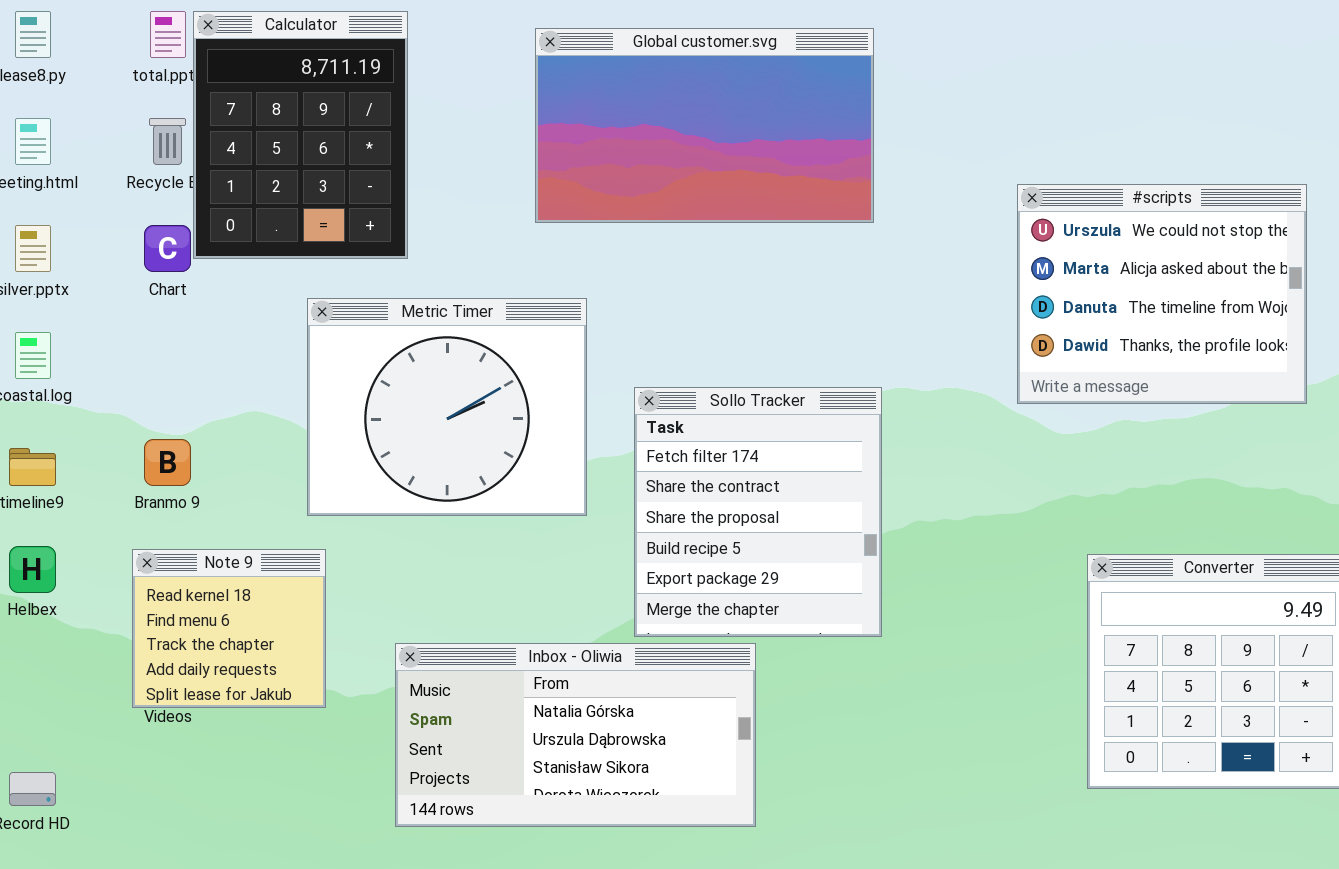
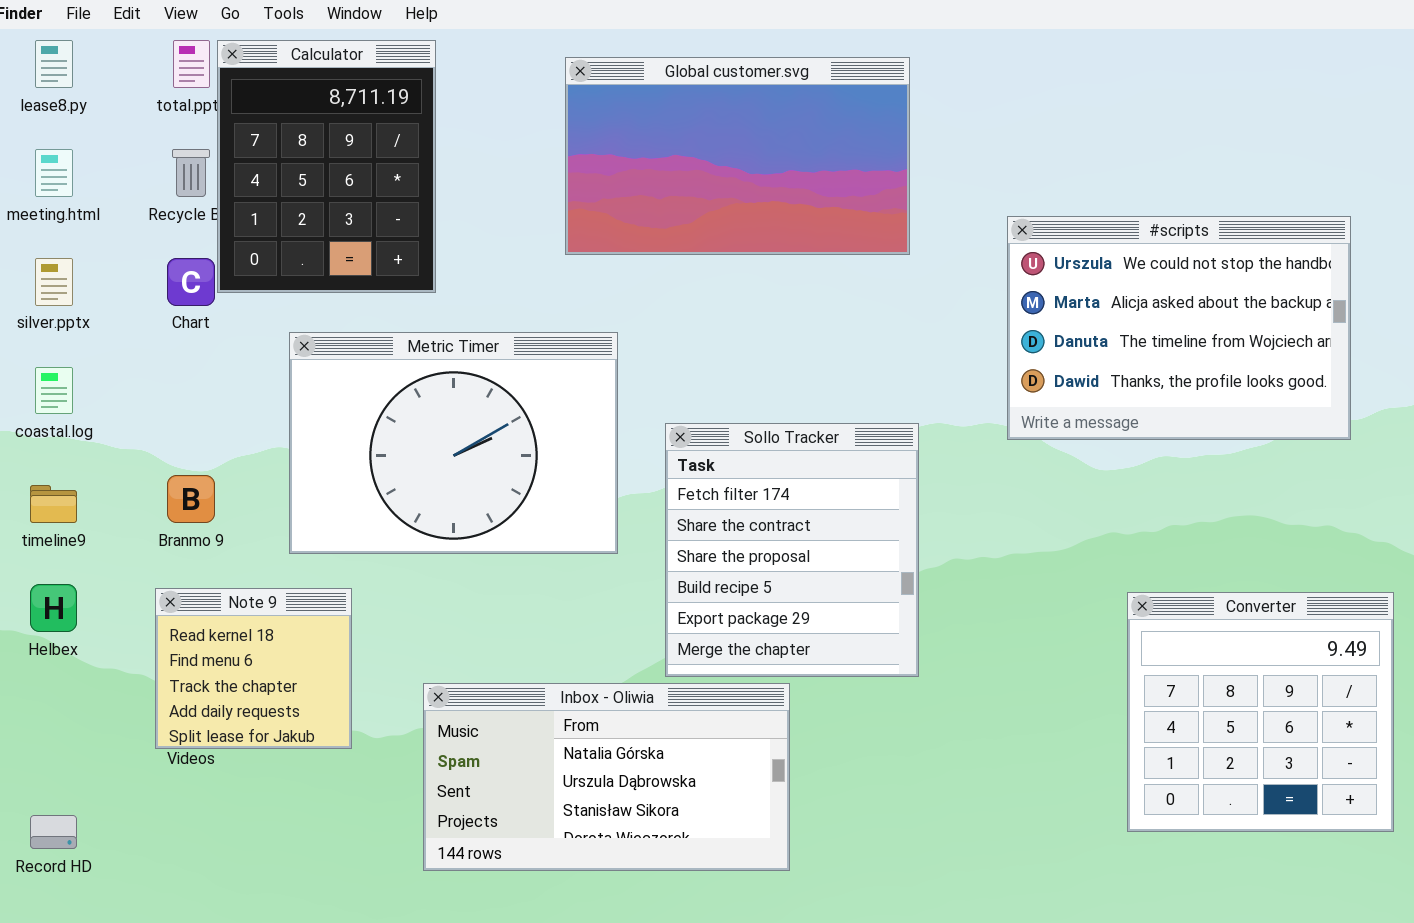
#scripts: [1017,184,1307,404] -> [1007,216,1351,440], resized
Metric Timer: [307,298,587,516] -> [289,332,618,554], resized

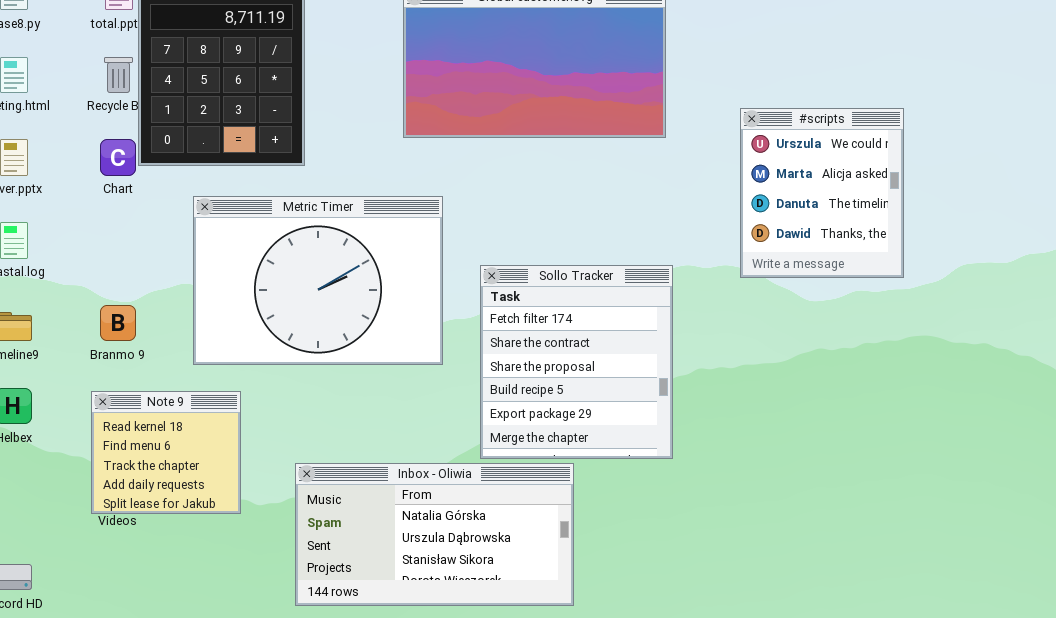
#scripts: [1007,216,1351,440] -> [740,108,904,278], resized
Converter: [1127,592,1394,832] -> none, closed

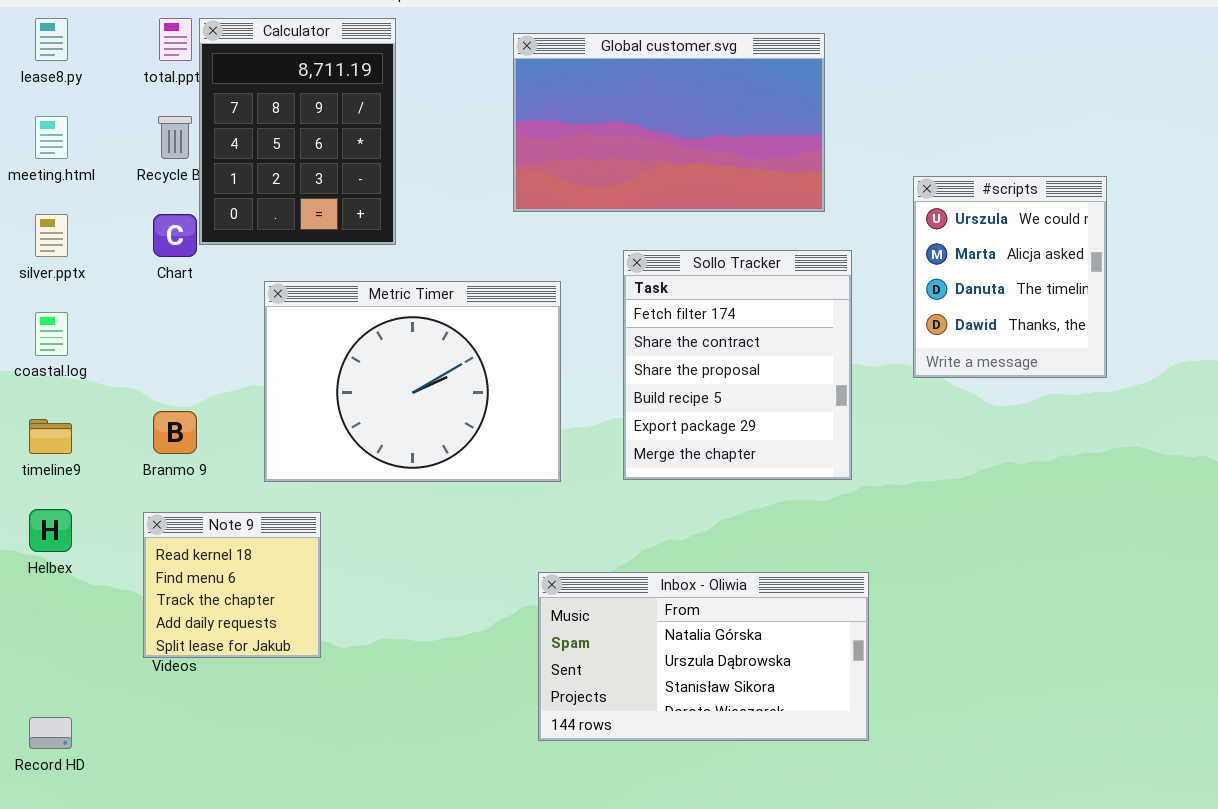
Sollo Tracker: [480,265,673,459] -> [623,250,852,480], moved
Inbox - Oliwia: [295,463,574,606] -> [538,572,869,741], moved

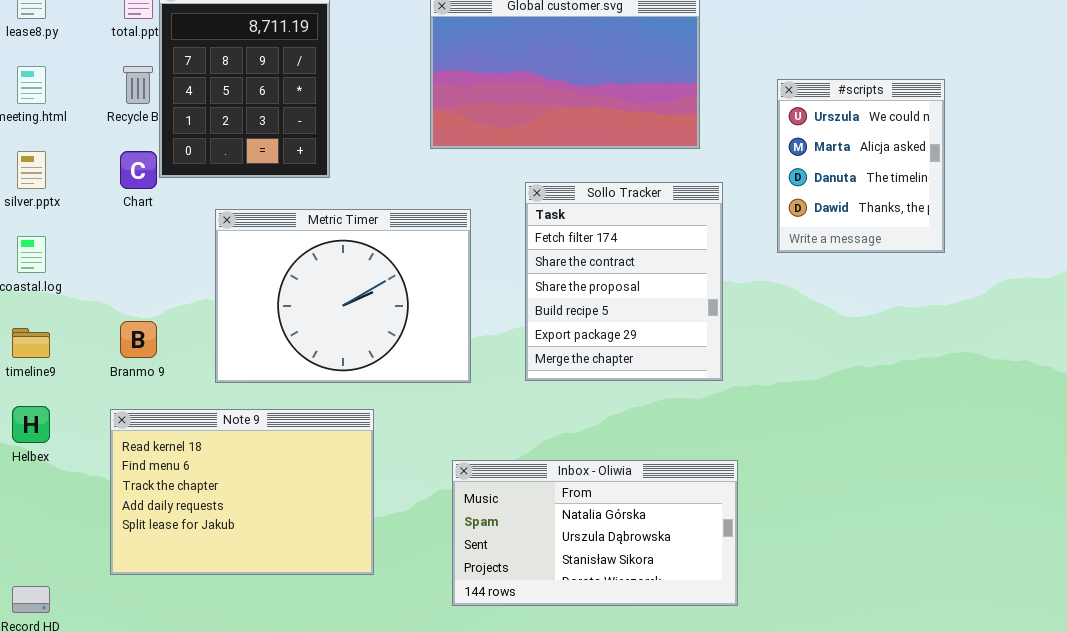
#scripts: [913,176,1107,378] -> [777,79,945,253], moved
Note 9: [143,512,321,658] -> [110,409,374,575], resized

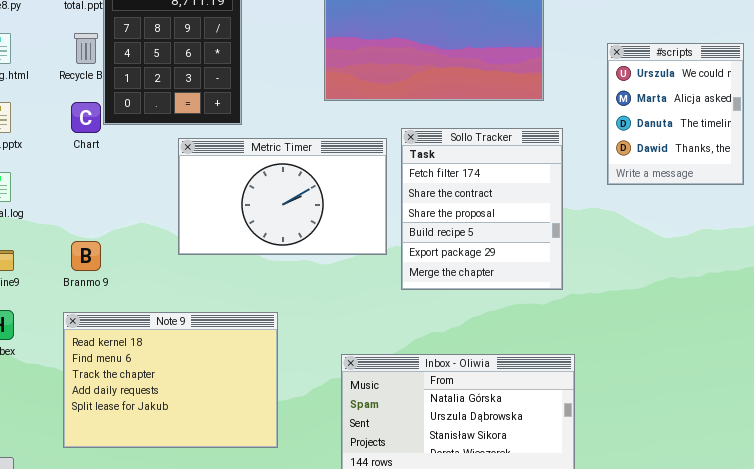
Metric Timer: [215,209,471,383] -> [178,138,387,255], moved, resized

